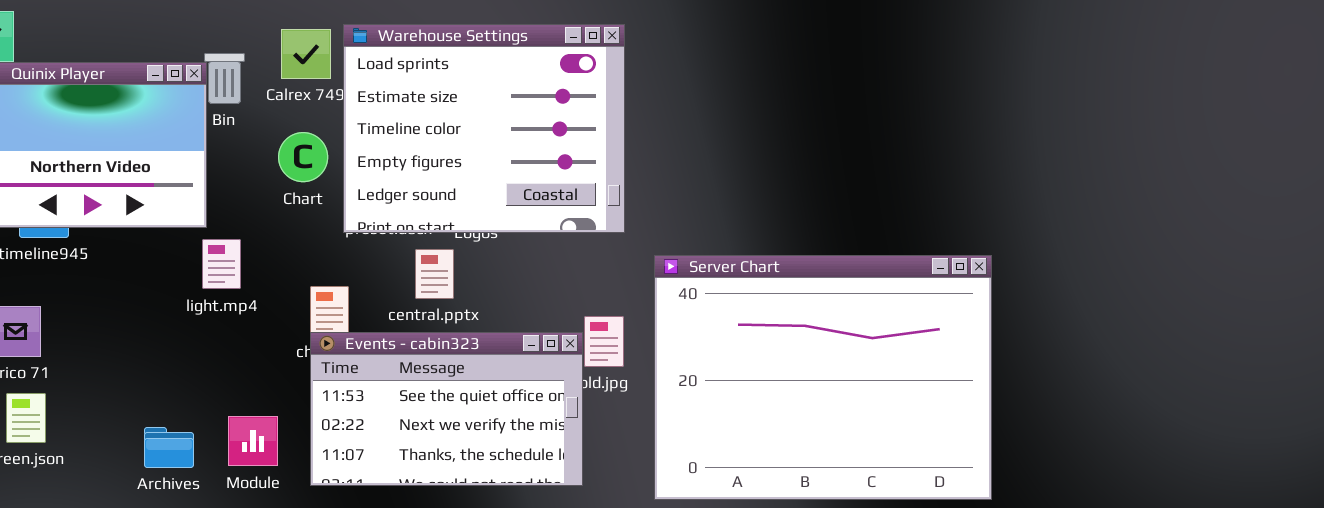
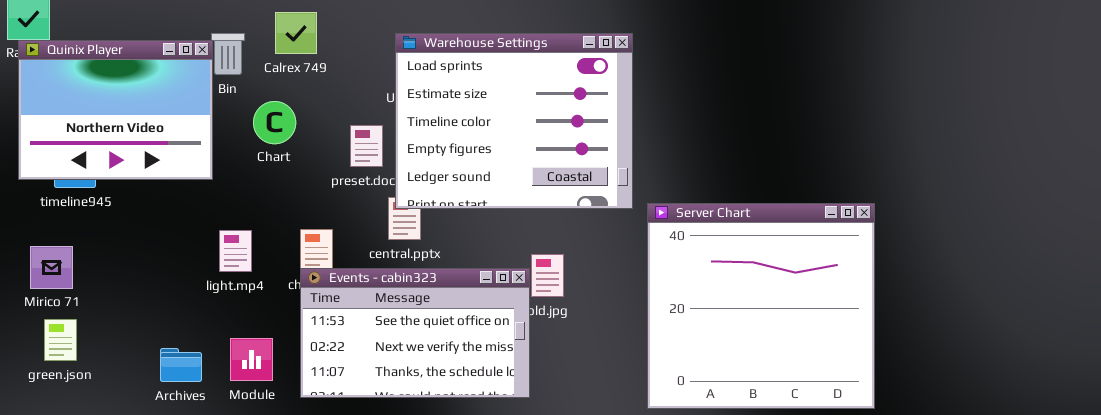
Warehouse Settings: [343,24,625,233] -> [395,33,633,209], moved
Chart: [278,132,328,182] -> [253,101,296,144], moved
light.mp4: [202,239,241,289] -> [219,230,252,272], moved
Server Chart: [654,255,992,500] -> [647,203,875,409], resized

